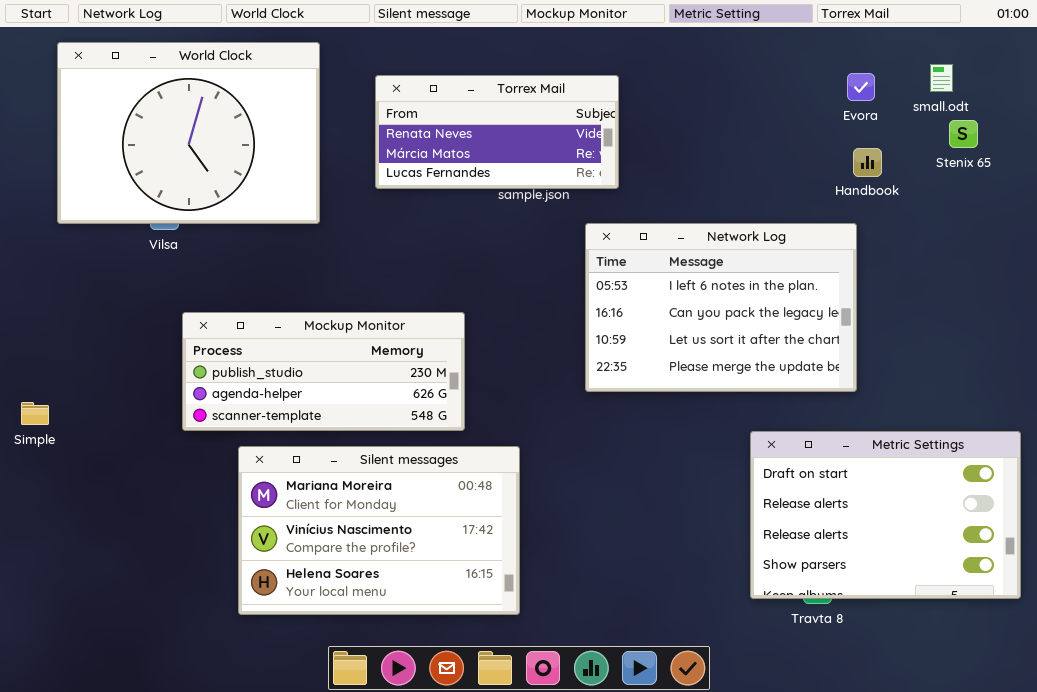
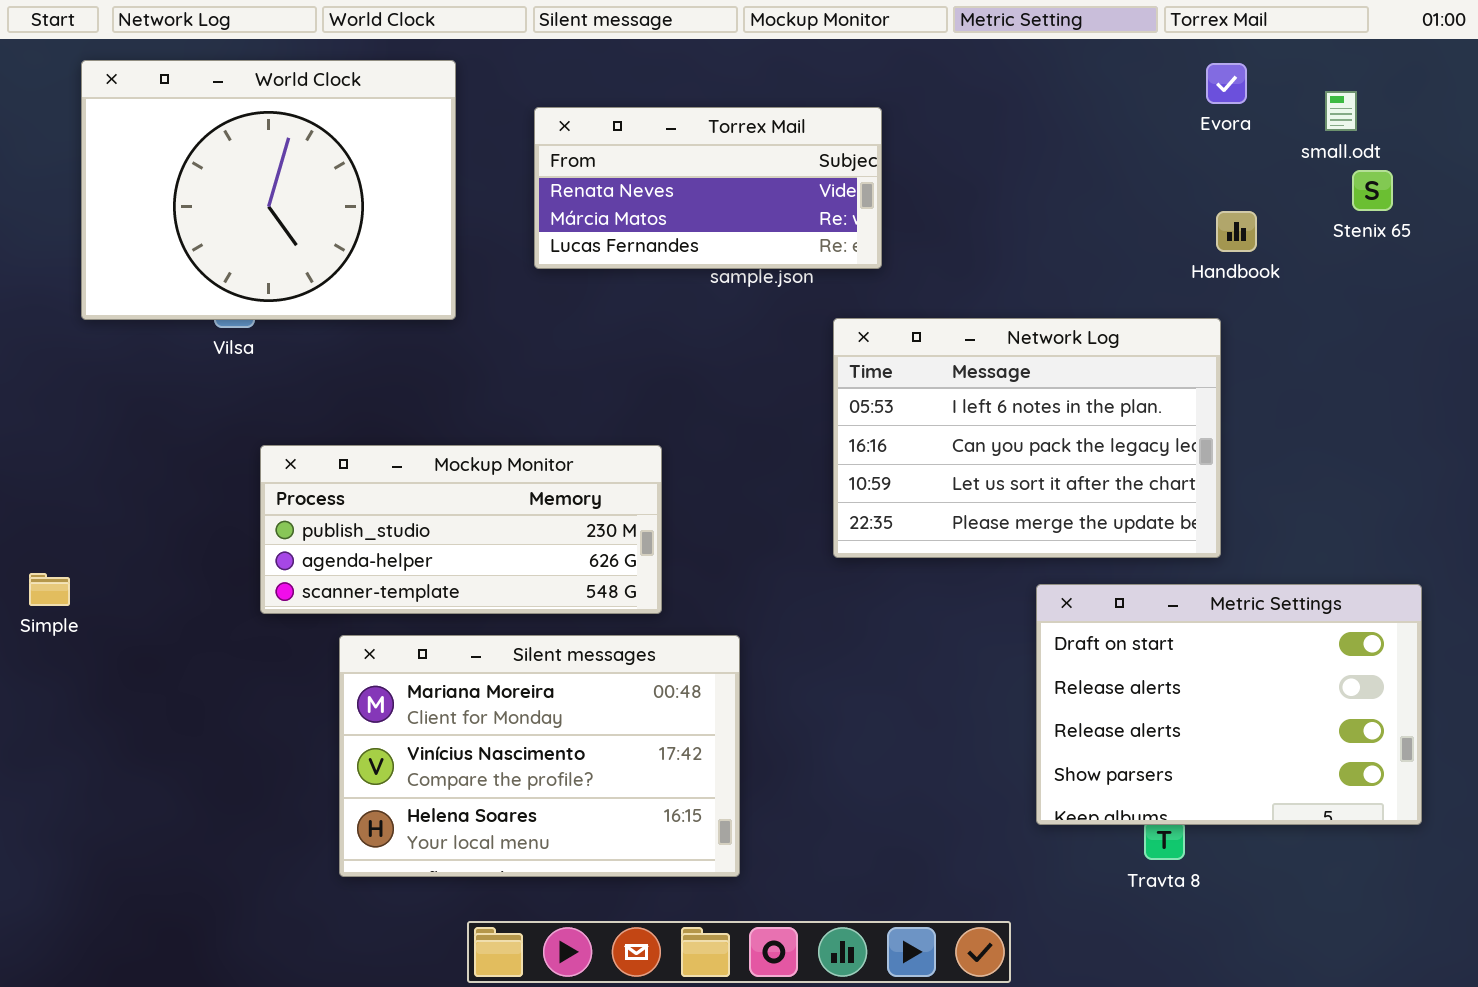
Evora: [847,73,875,101] -> [1206,63,1247,104], moved
Metric Settings: [750,431,1021,599] -> [1036,584,1422,825], moved

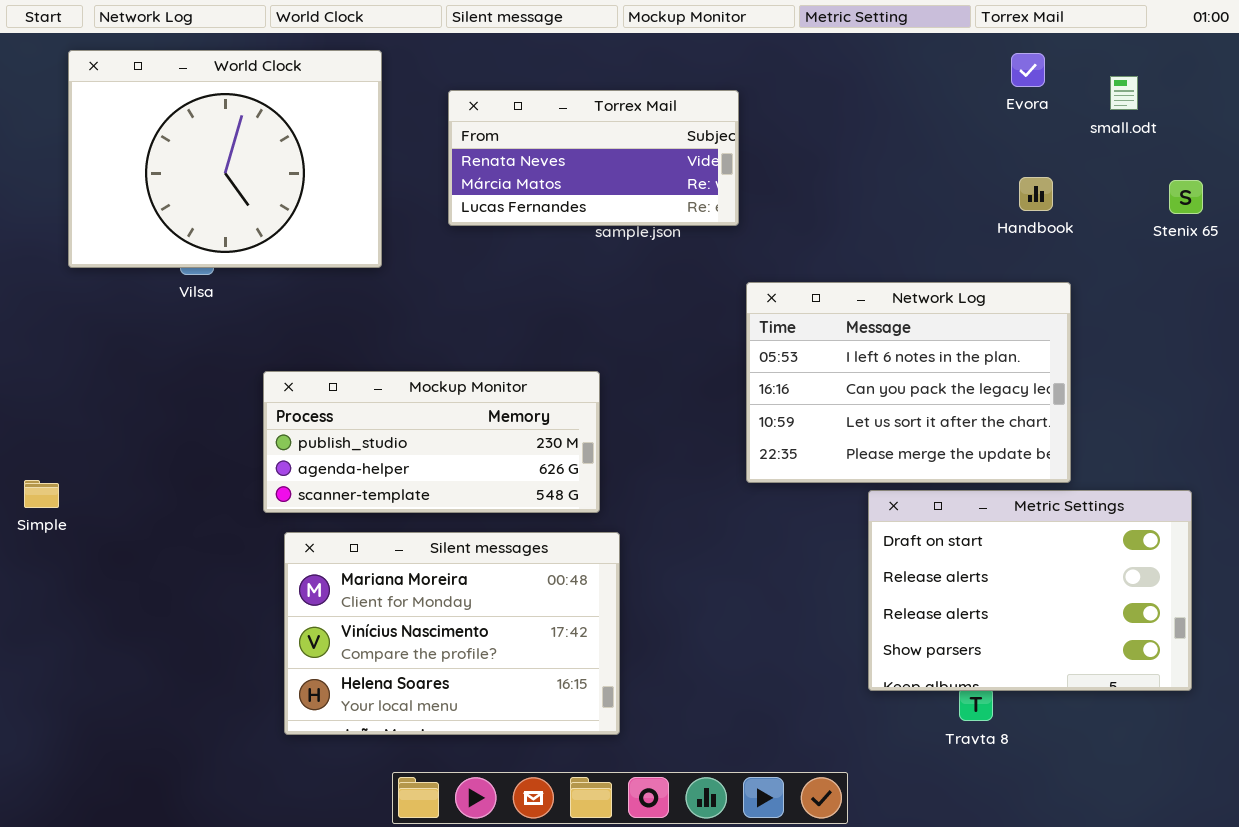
Stenix 65: [1352,170,1393,211] -> [1169,180,1203,214], moved
Network Log: [833,318,1221,558] -> [746,282,1071,483], moved
Mockup Monitor: [260,445,662,614] -> [263,371,600,513], moved

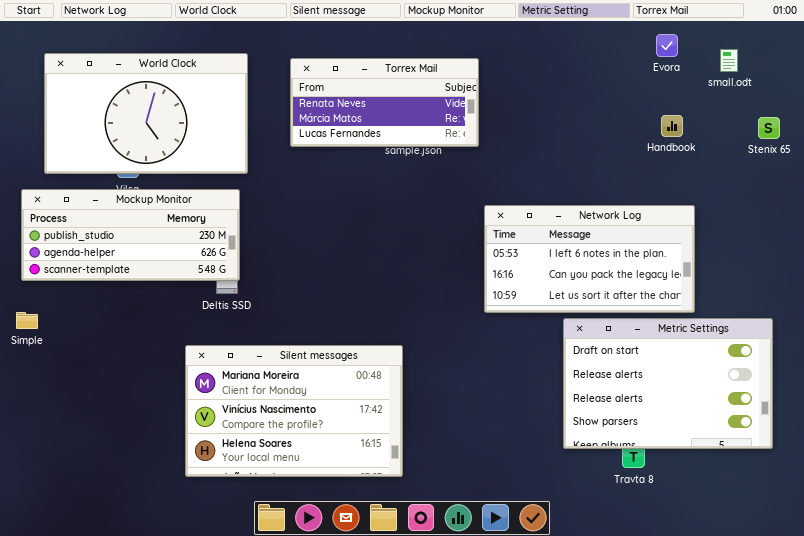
World Clock: [68,50,382,268] -> [44,53,248,174], resized
Network Log: [746,282,1071,483] -> [484,205,695,313], resized
Mockup Monitor: [263,371,600,513] -> [21,189,240,281], moved

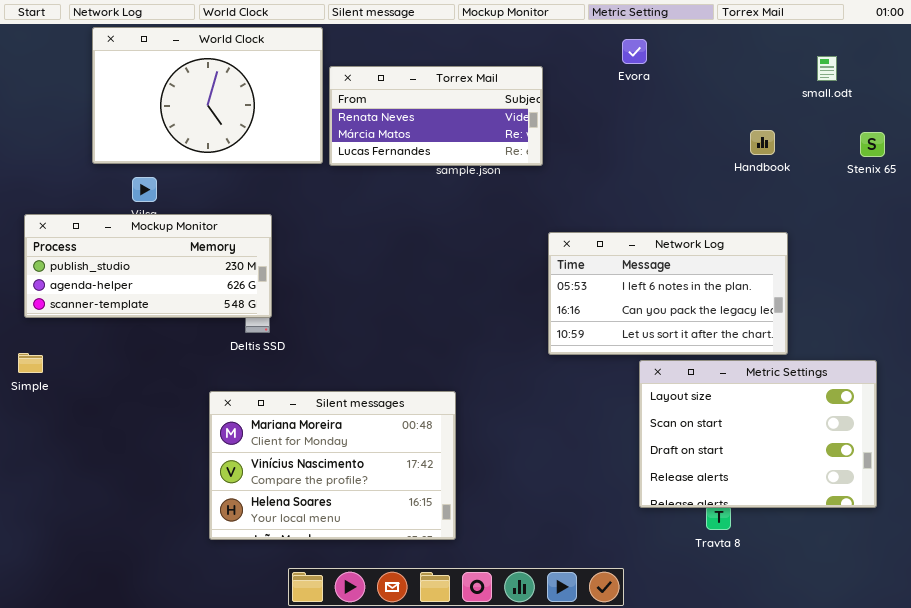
Evora: [656,34,678,57] -> [622,39,647,64], moved
World Clock: [44,53,248,174] -> [92,27,323,164], moved
Metric Settings: [563,318,773,449] -> [639,360,877,508], scrolled up 2 rows

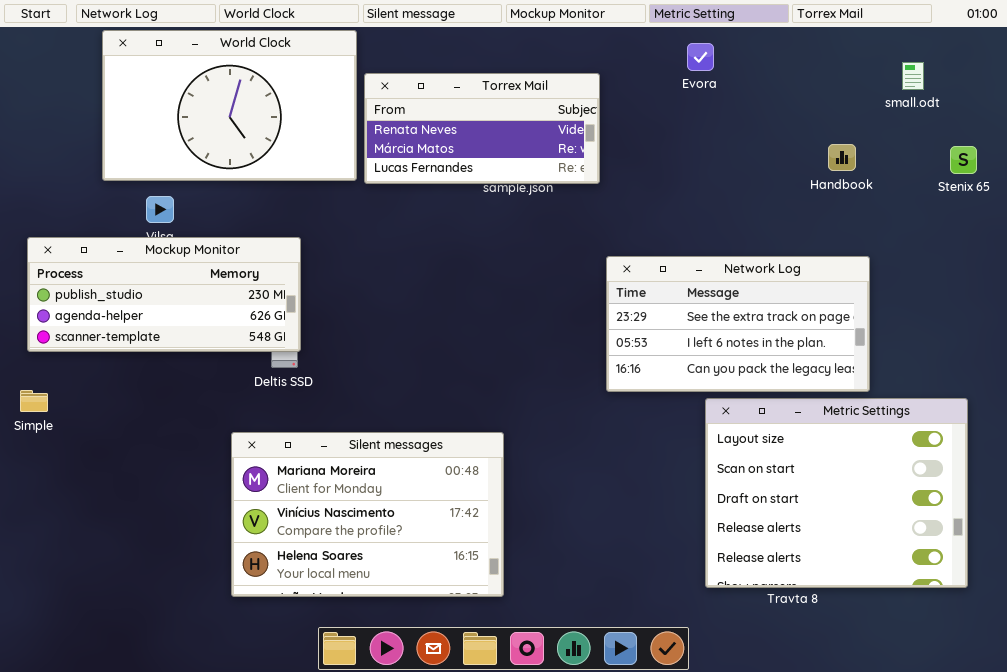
Network Log: [548,232,788,355] -> [606,256,870,392], scrolled up 1 row
Metric Settings: [639,360,877,508] -> [705,398,968,588], resized

